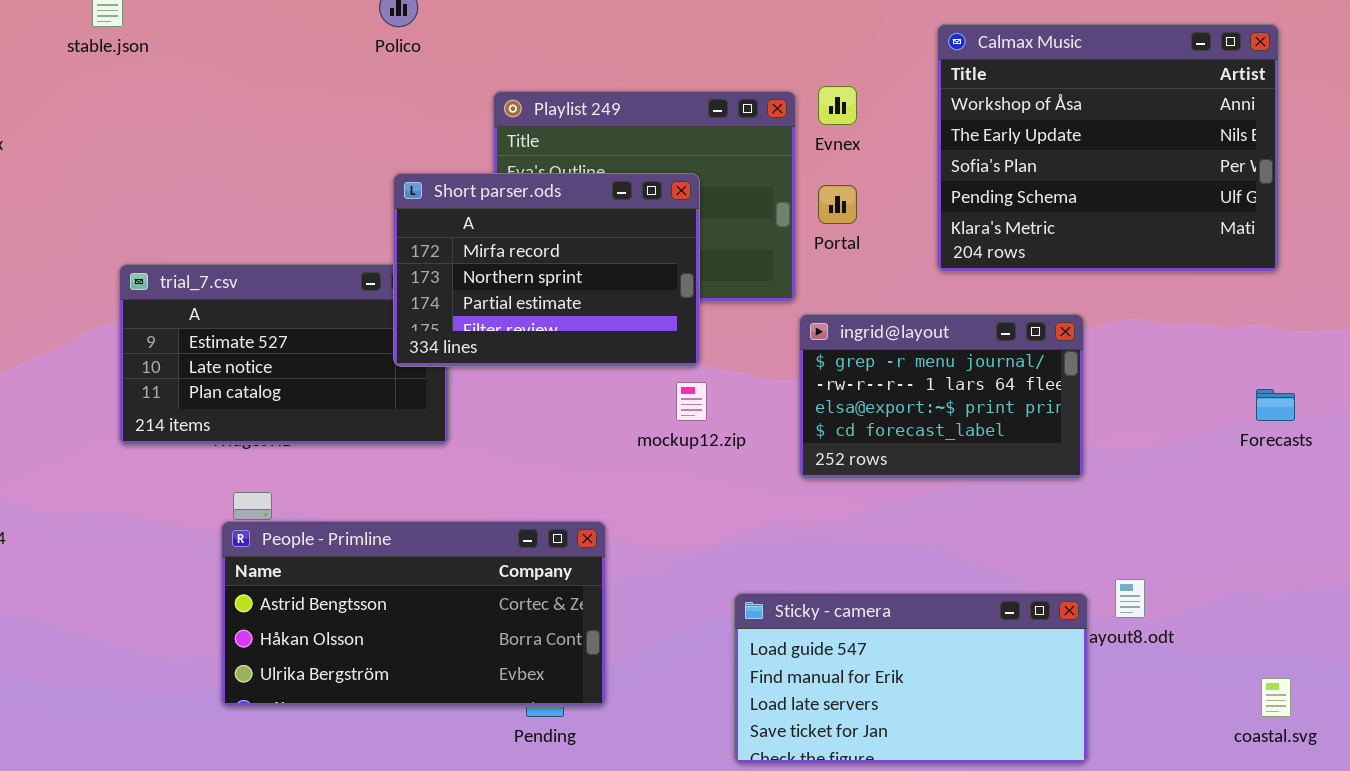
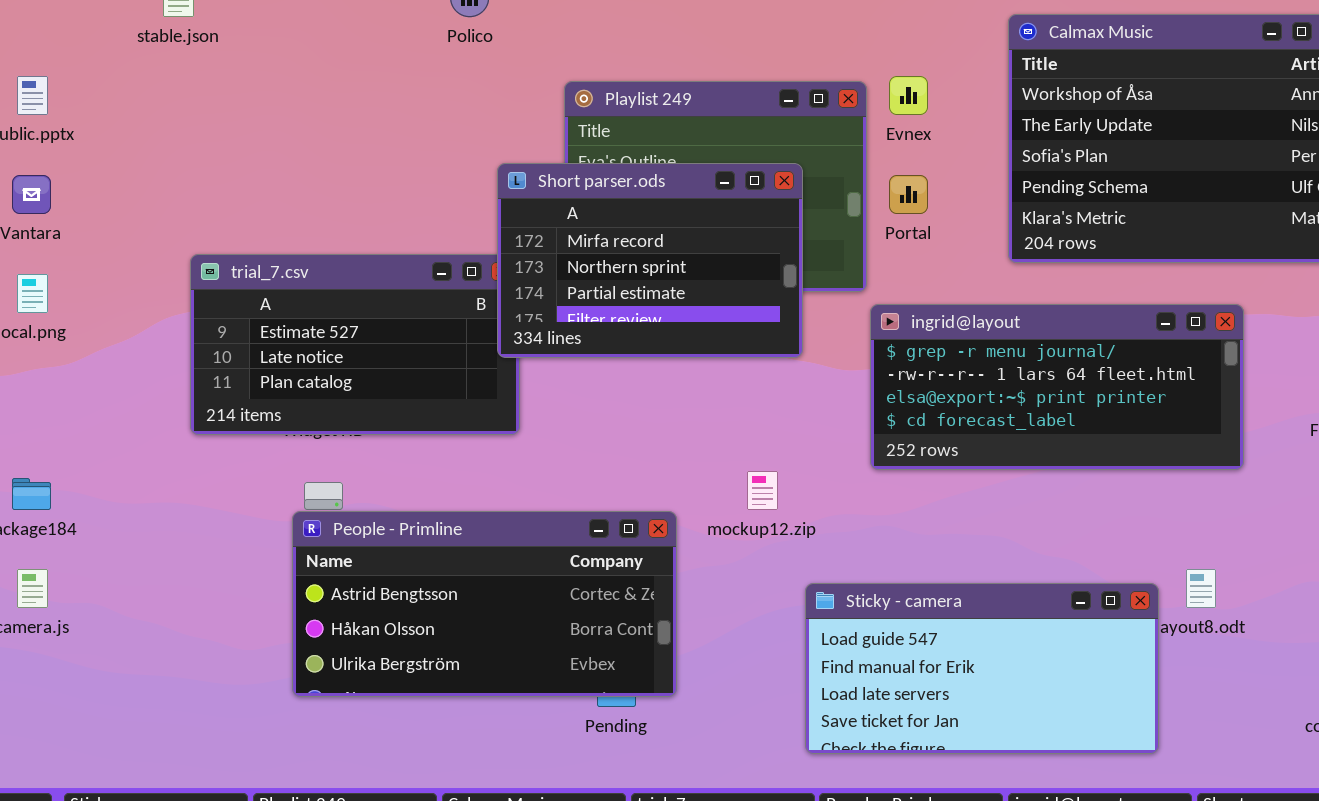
Short parser.ods: [393,173,700,367] -> [497,163,803,358], moved
ingrid@layout: [799,314,1084,479] -> [870,304,1244,470], resized
mockup12.zip: [676,382,707,421] -> [747,471,778,510], moved

